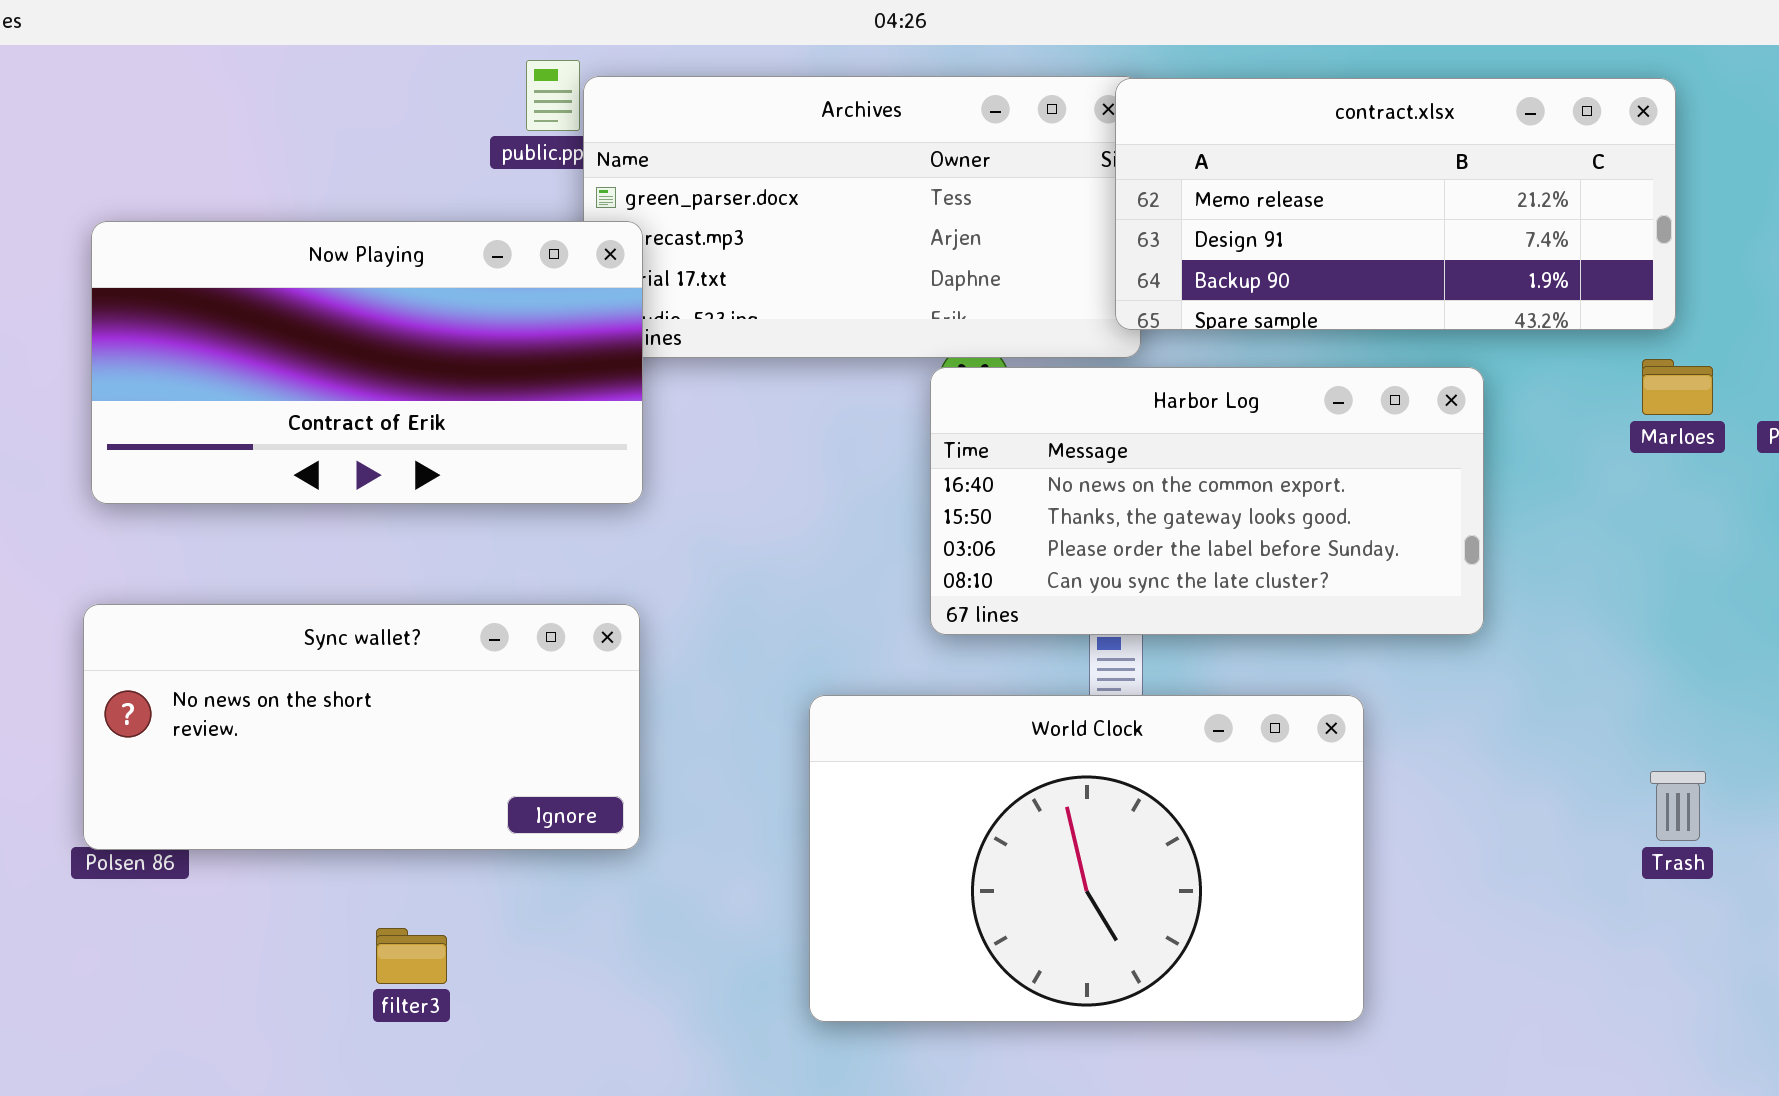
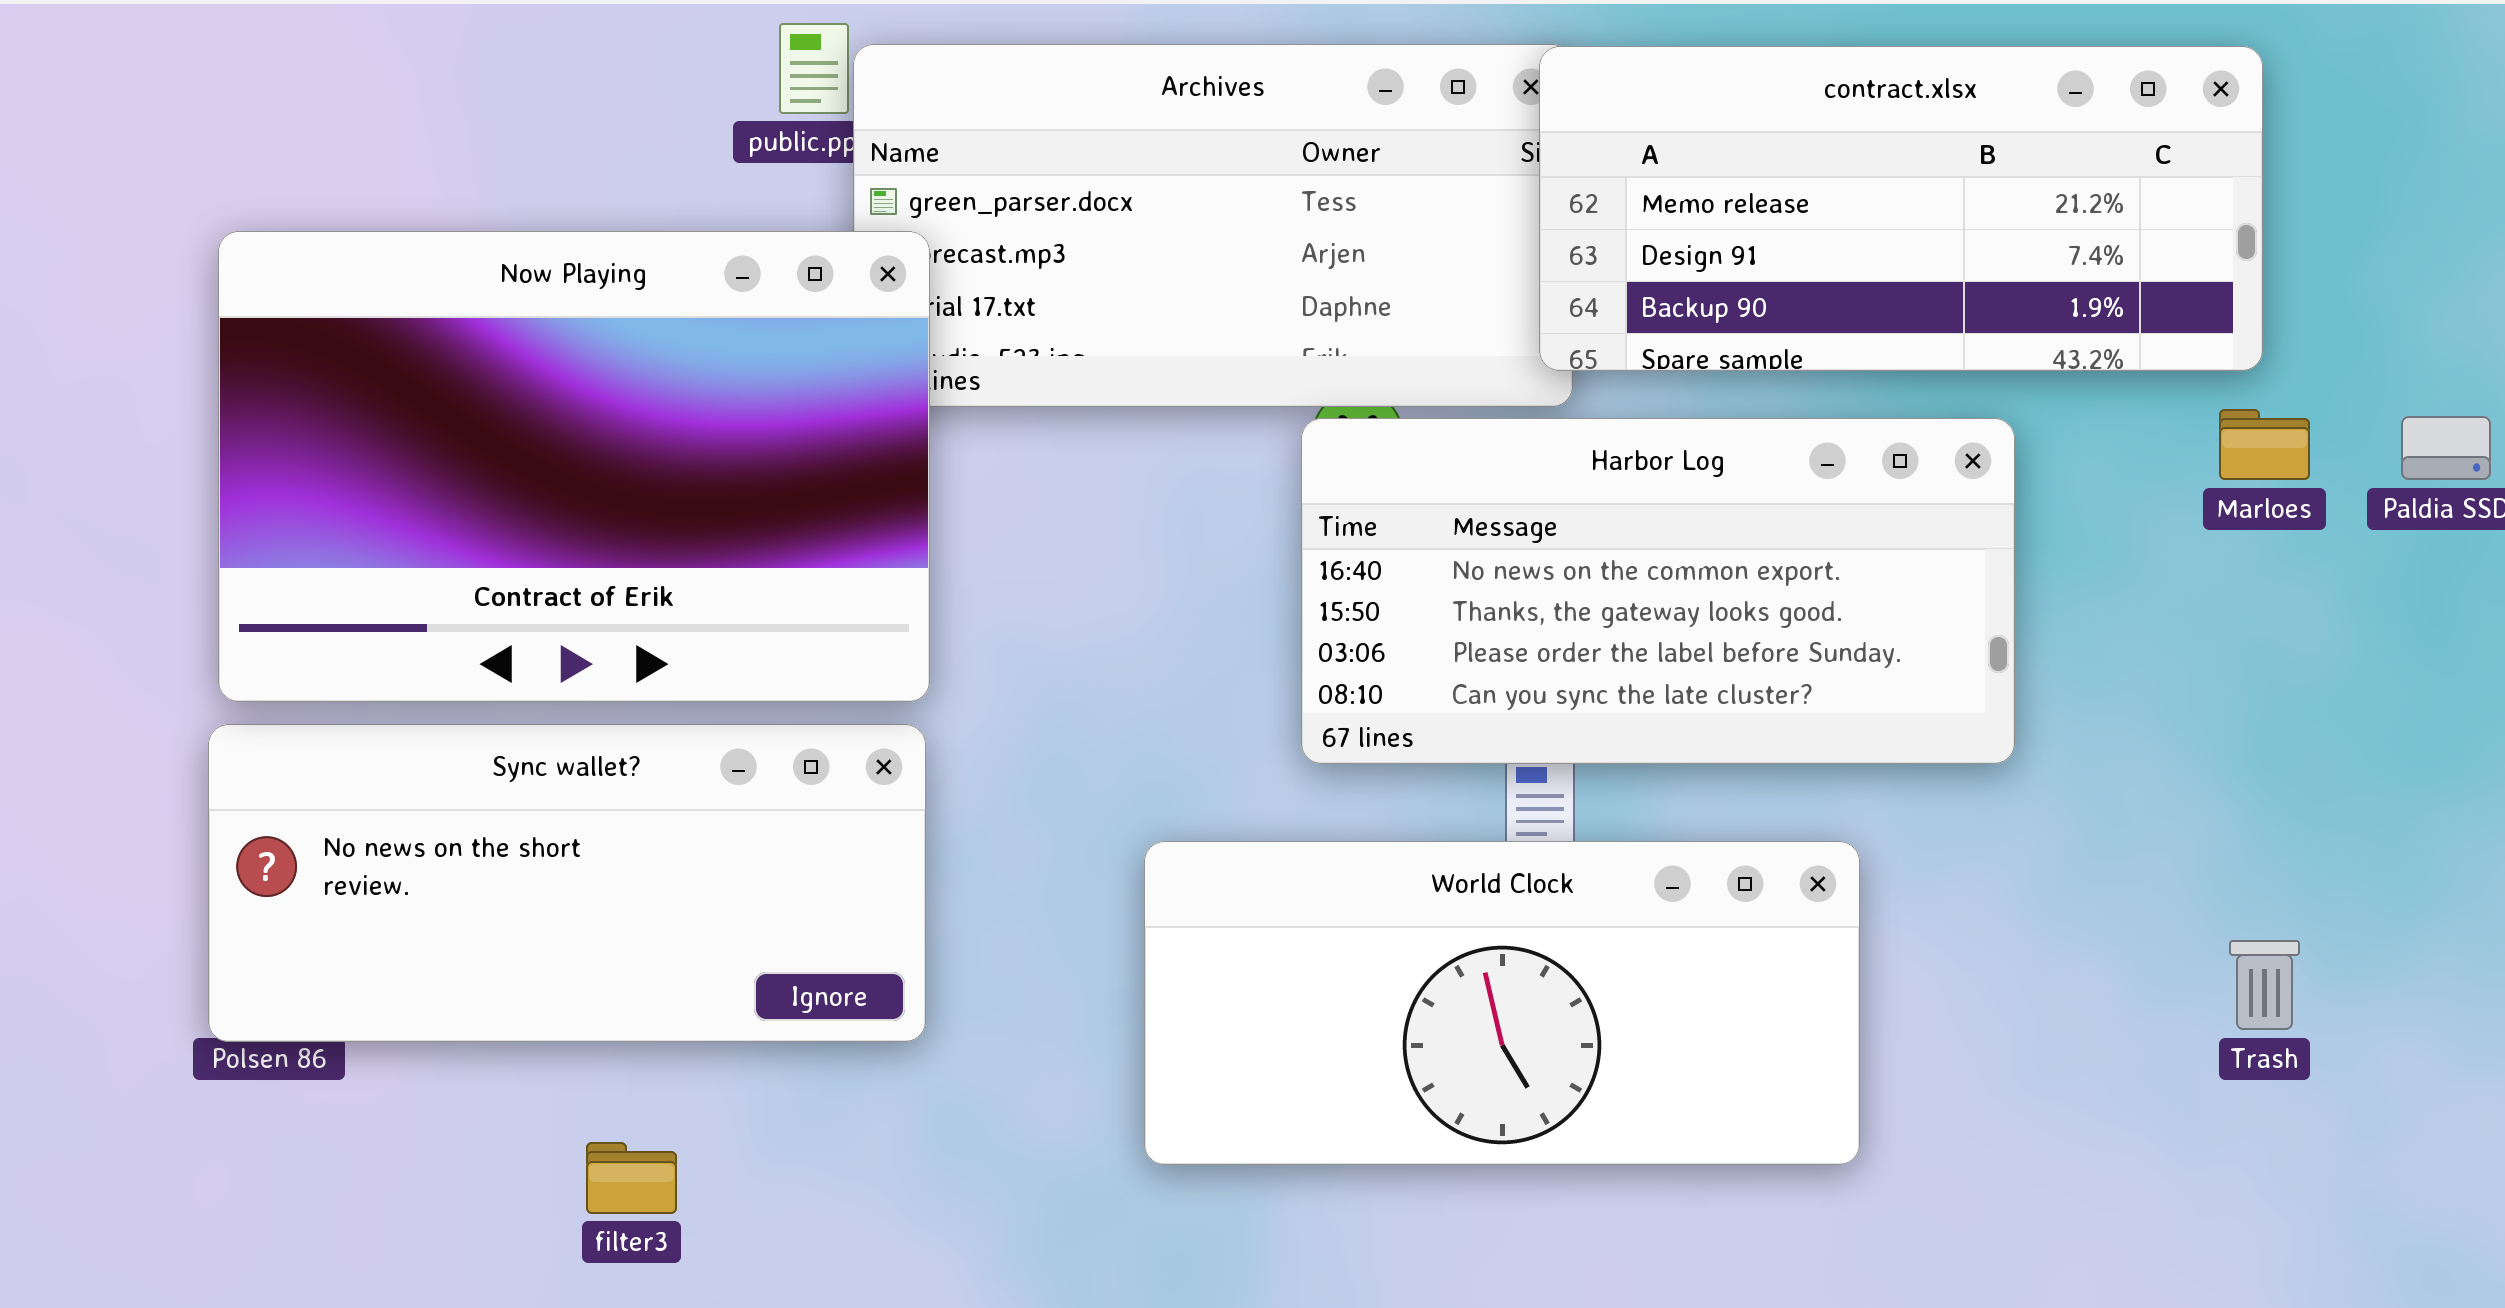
Now Playing: [91,221,643,504] -> [218,231,930,702], resized
World Clock: [809,695,1364,1022] -> [1144,841,1860,1165], resized

